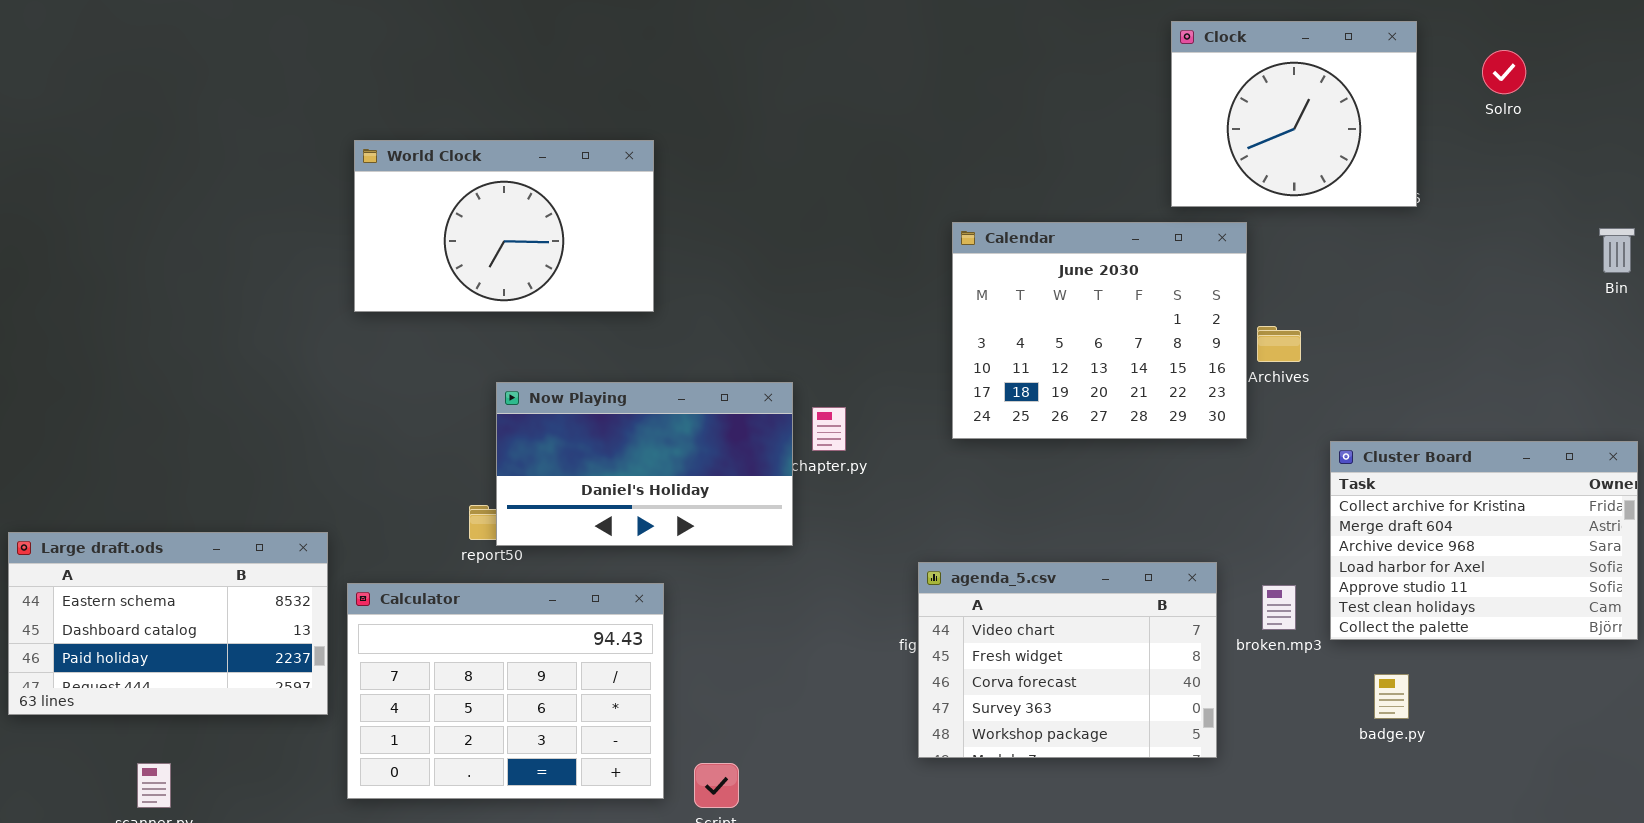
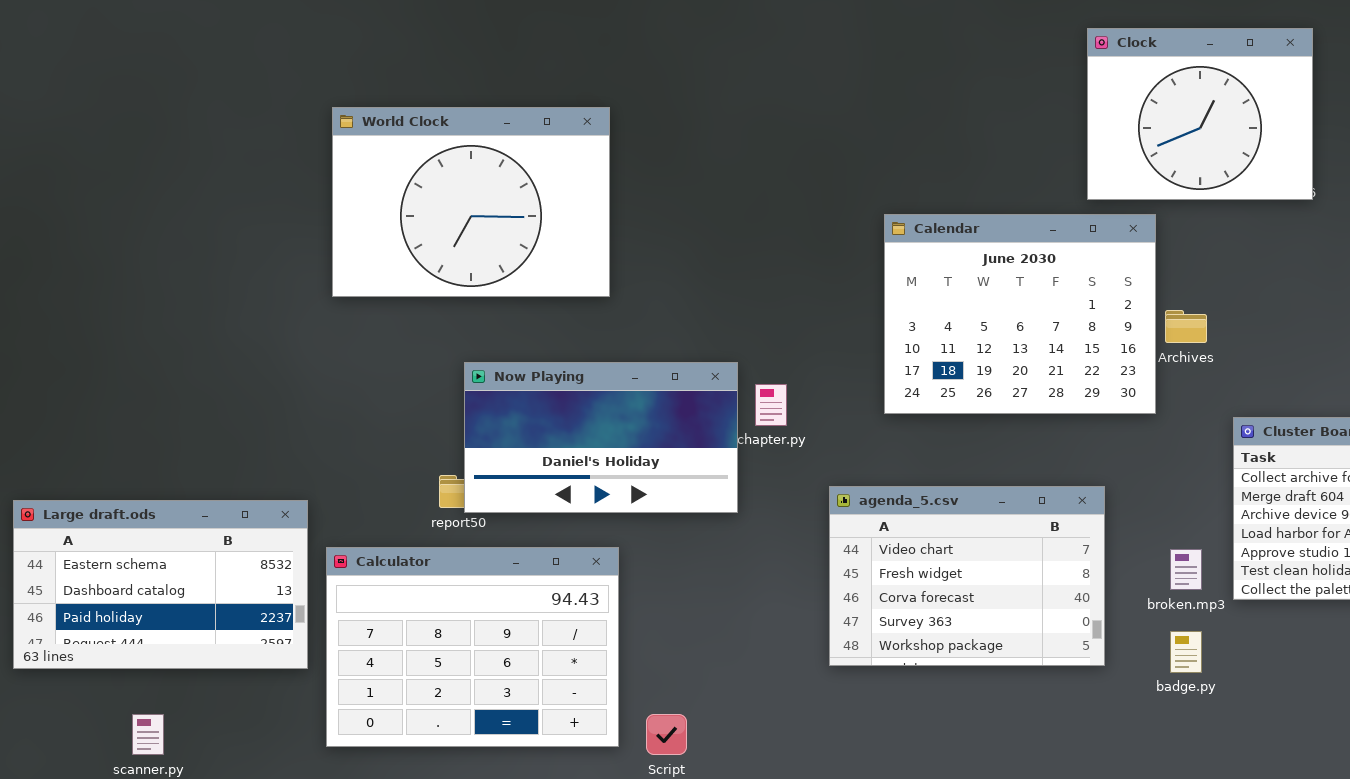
World Clock: [354,140,654,312] -> [332,107,610,297], resized
agenda_5.csv: [918,562,1217,758] -> [829,486,1105,666], moved
badge.py: [1374,674,1409,719] -> [1170,631,1202,673], moved

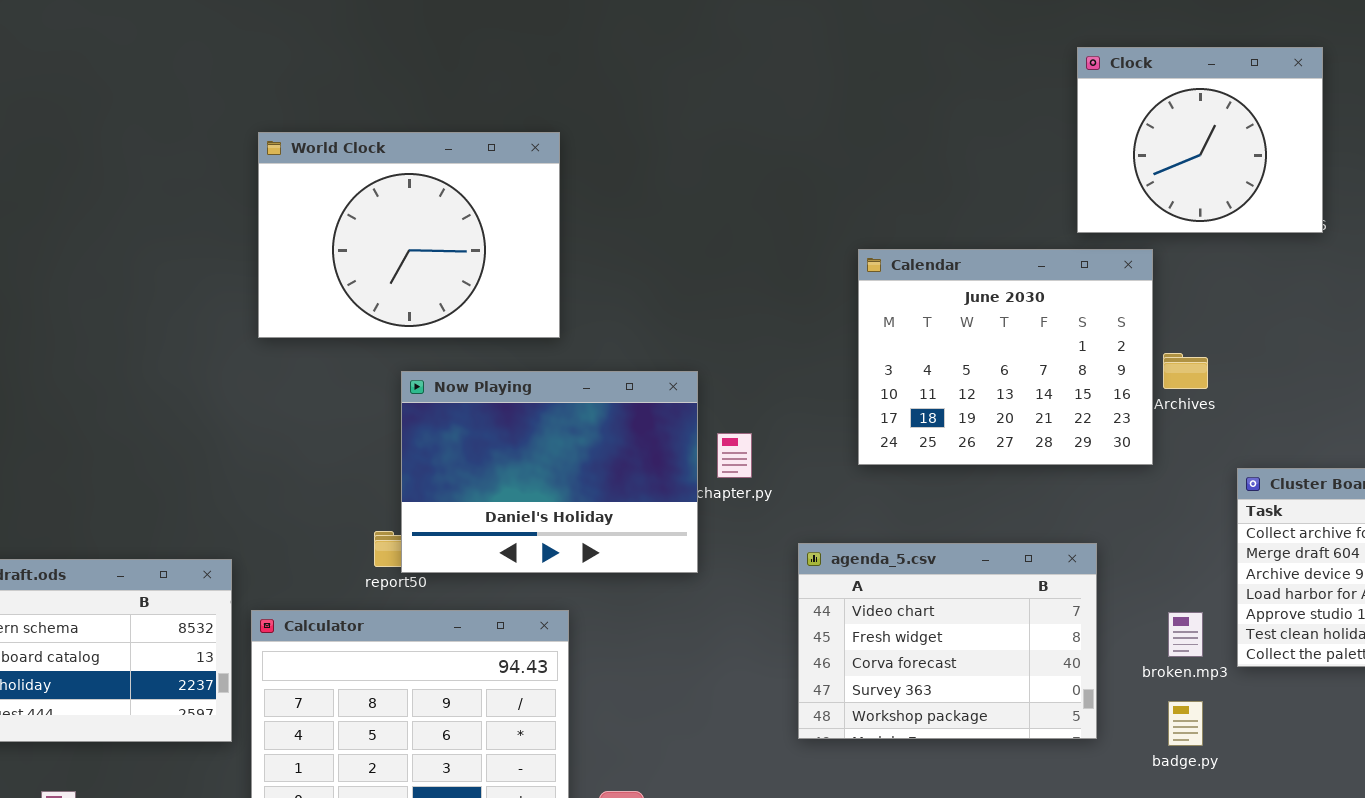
Now Playing: [464,362,738,513] -> [401,371,698,573], resized

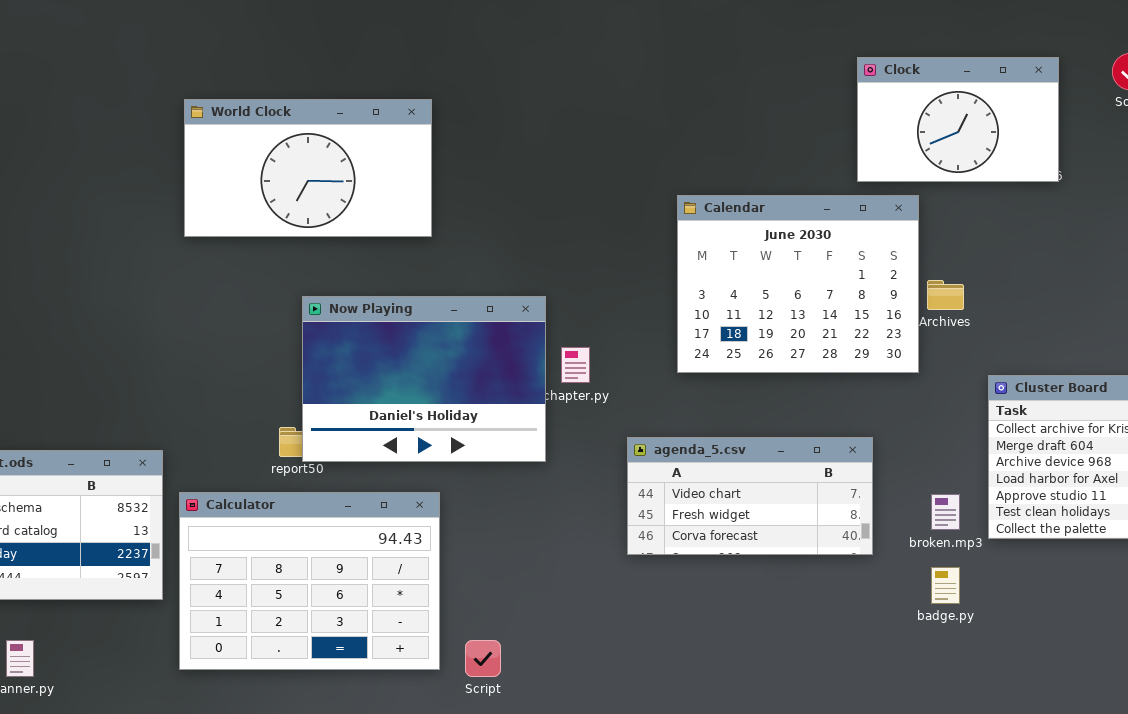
Clock: [1077,47,1323,233] -> [857,57,1059,182], resized
World Clock: [258,132,560,338] -> [184,99,432,237], resized
agenda_5.csv: [798,543,1097,739] -> [627,437,873,555], resized

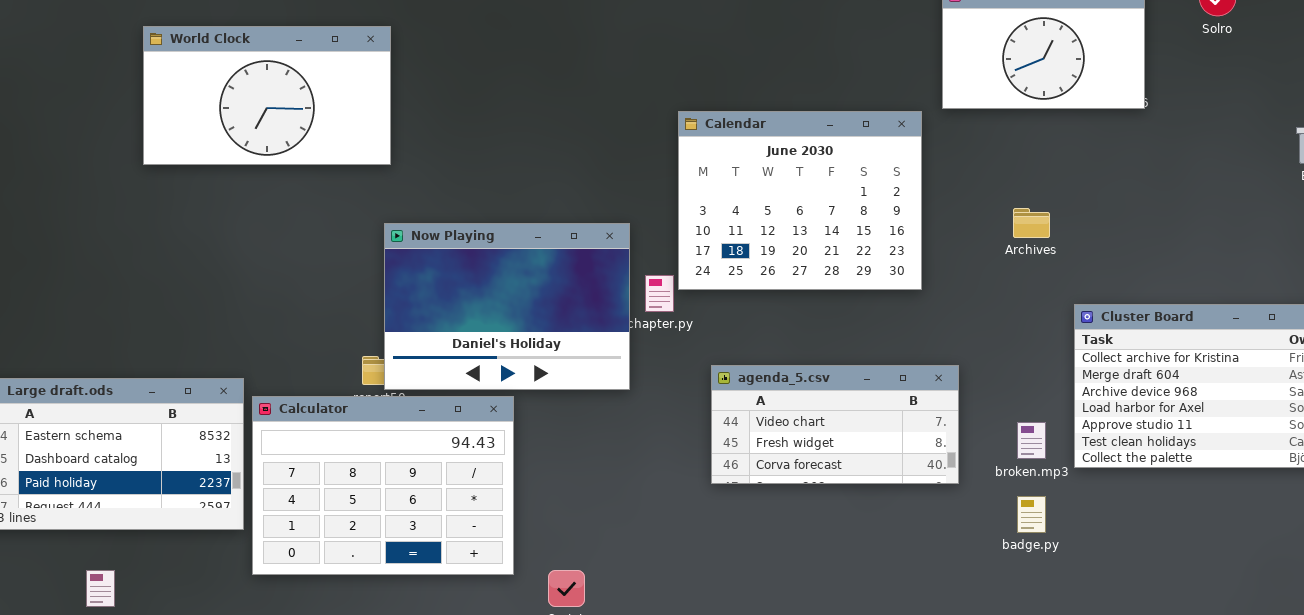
World Clock: [184,99,432,237] -> [143,26,391,165], moved
Calendar: [677,195,919,373] -> [678,111,922,290], moved
Calculator: [179,492,440,670] -> [252,396,514,575], moved

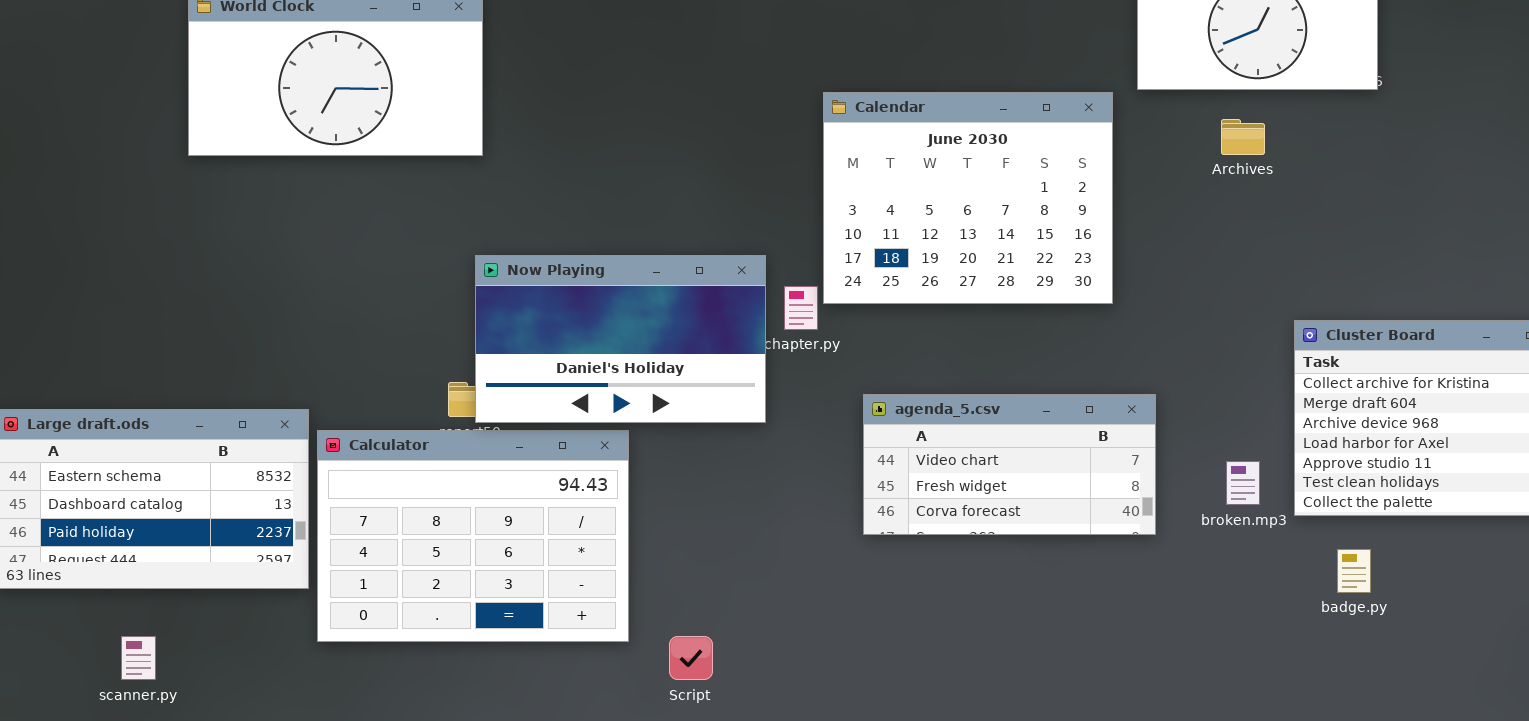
Archives: [1013,208,1050,238] -> [1221,119,1265,155], moved
Now Playing: [384,223,630,390] -> [475,255,766,423], resized
badge.py: [1017,496,1046,533] -> [1337,549,1371,593], moved

